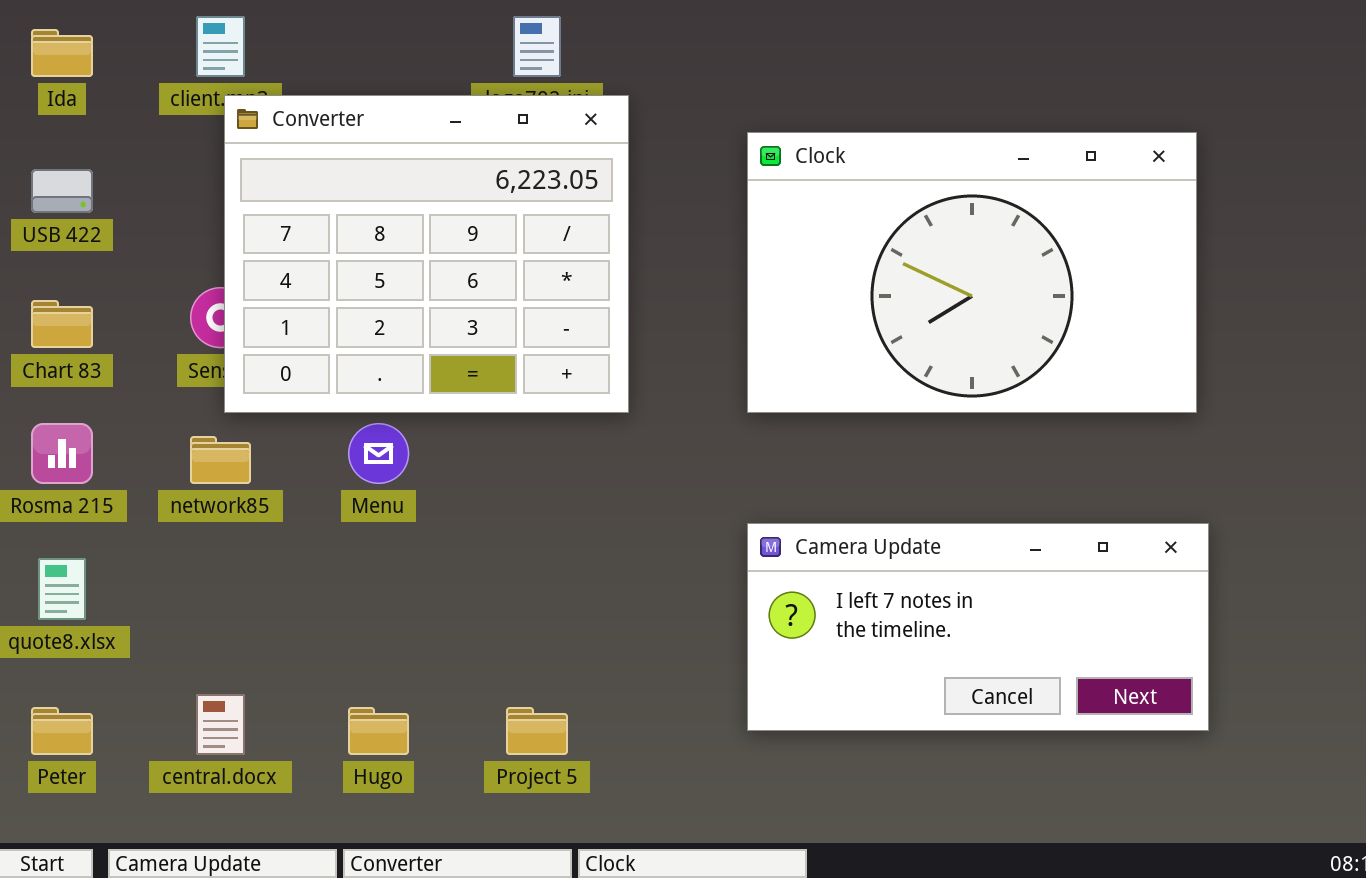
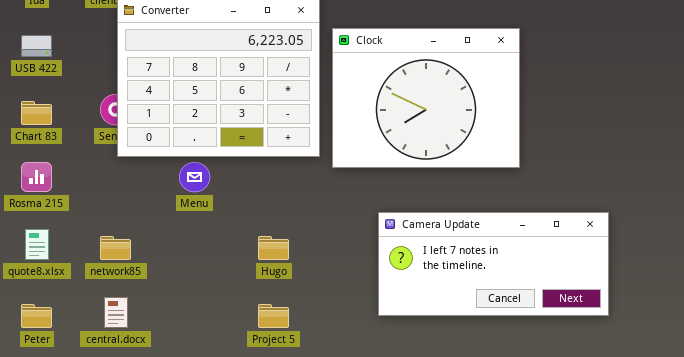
Clock: [747,132,1197,413] -> [332,28,520,168], moved, resized
network85: [190,436,251,484] -> [100,236,131,260], moved
Hugo: [348,707,409,755] -> [258,236,289,260], moved

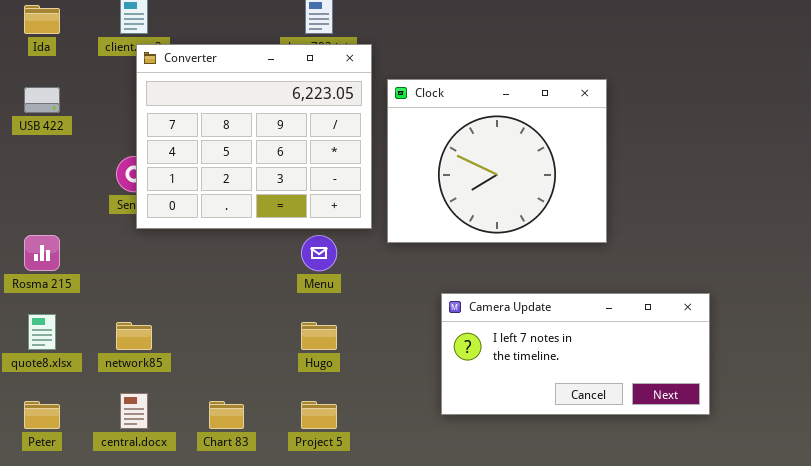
Chart 83: [21,101,52,125] -> [209,401,244,429], moved
Menu: [179,162,210,192] -> [301,235,337,271], moved

